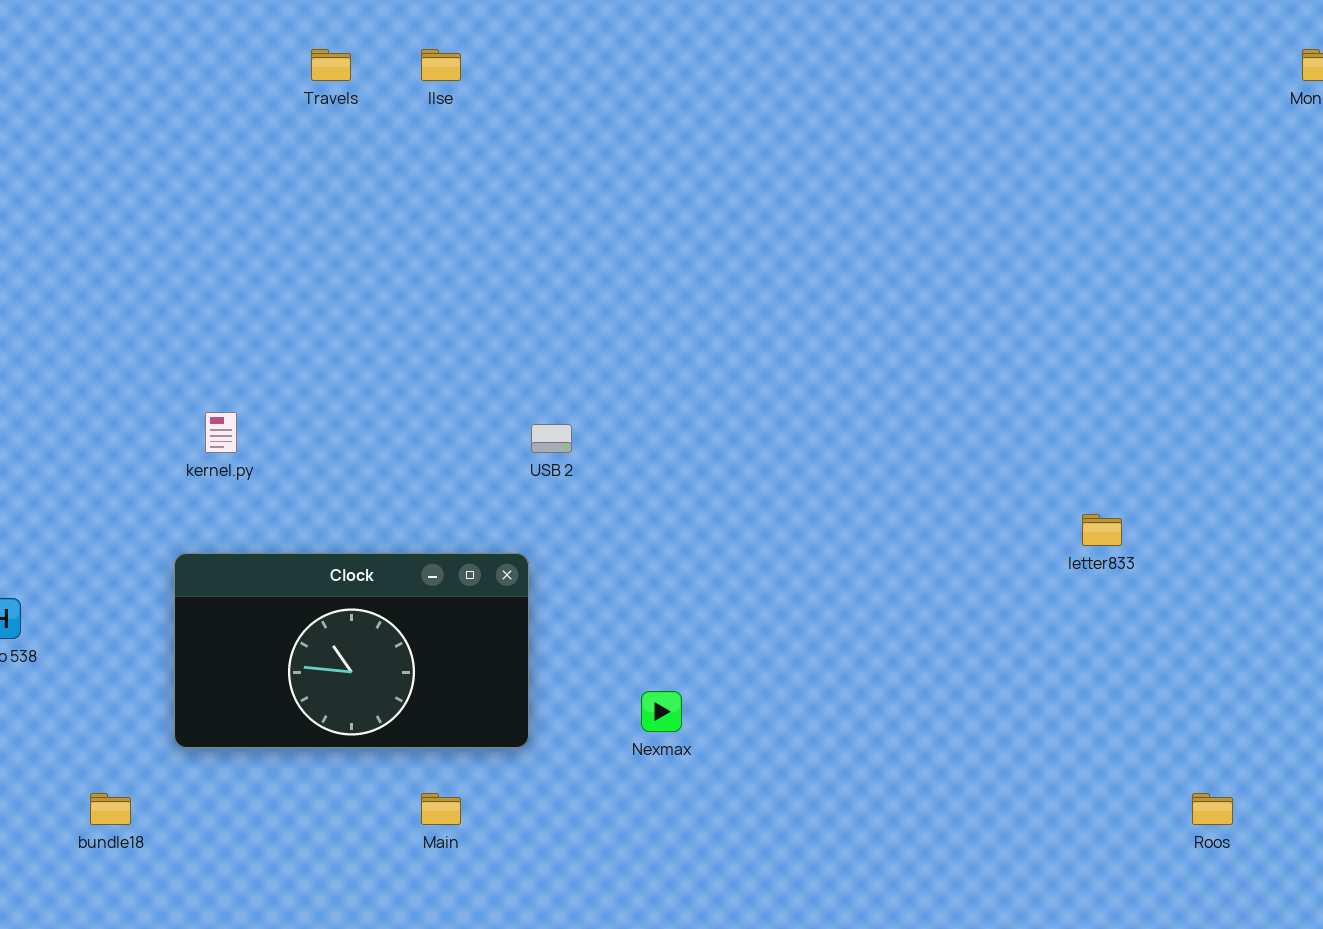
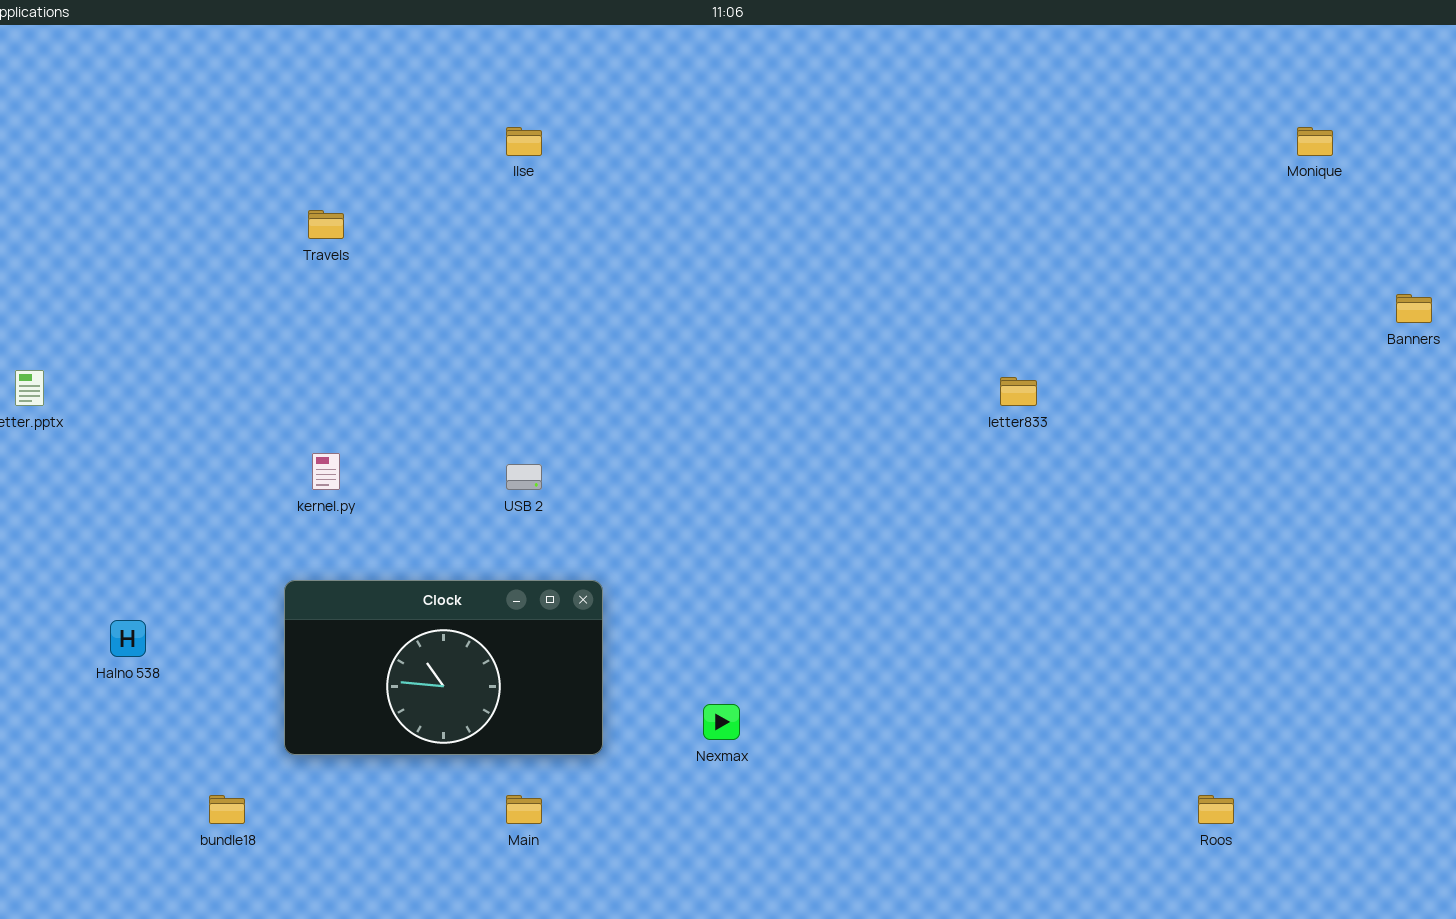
Travels: [311,49,351,81] -> [308,210,344,239], moved
USB 2: [531,424,572,453] -> [506,464,542,490], moved
letter833: [1082,514,1122,546] -> [1000,377,1037,406], moved

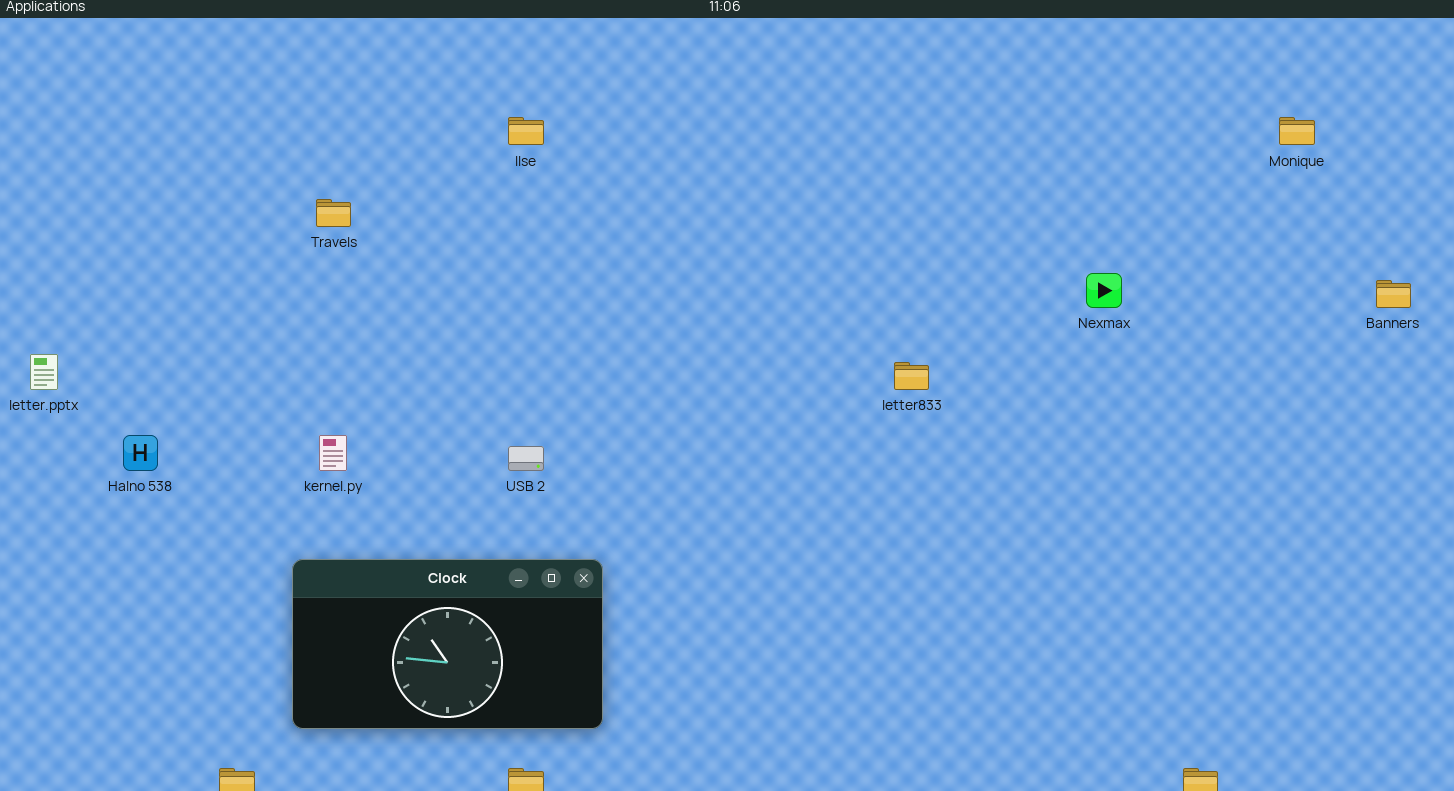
letter833: [1000,377,1037,406] -> [894,362,929,390], moved
Halno 538: [110,620,146,657] -> [123,435,158,471], moved
Nexmax: [703,704,740,740] -> [1086,273,1122,308], moved

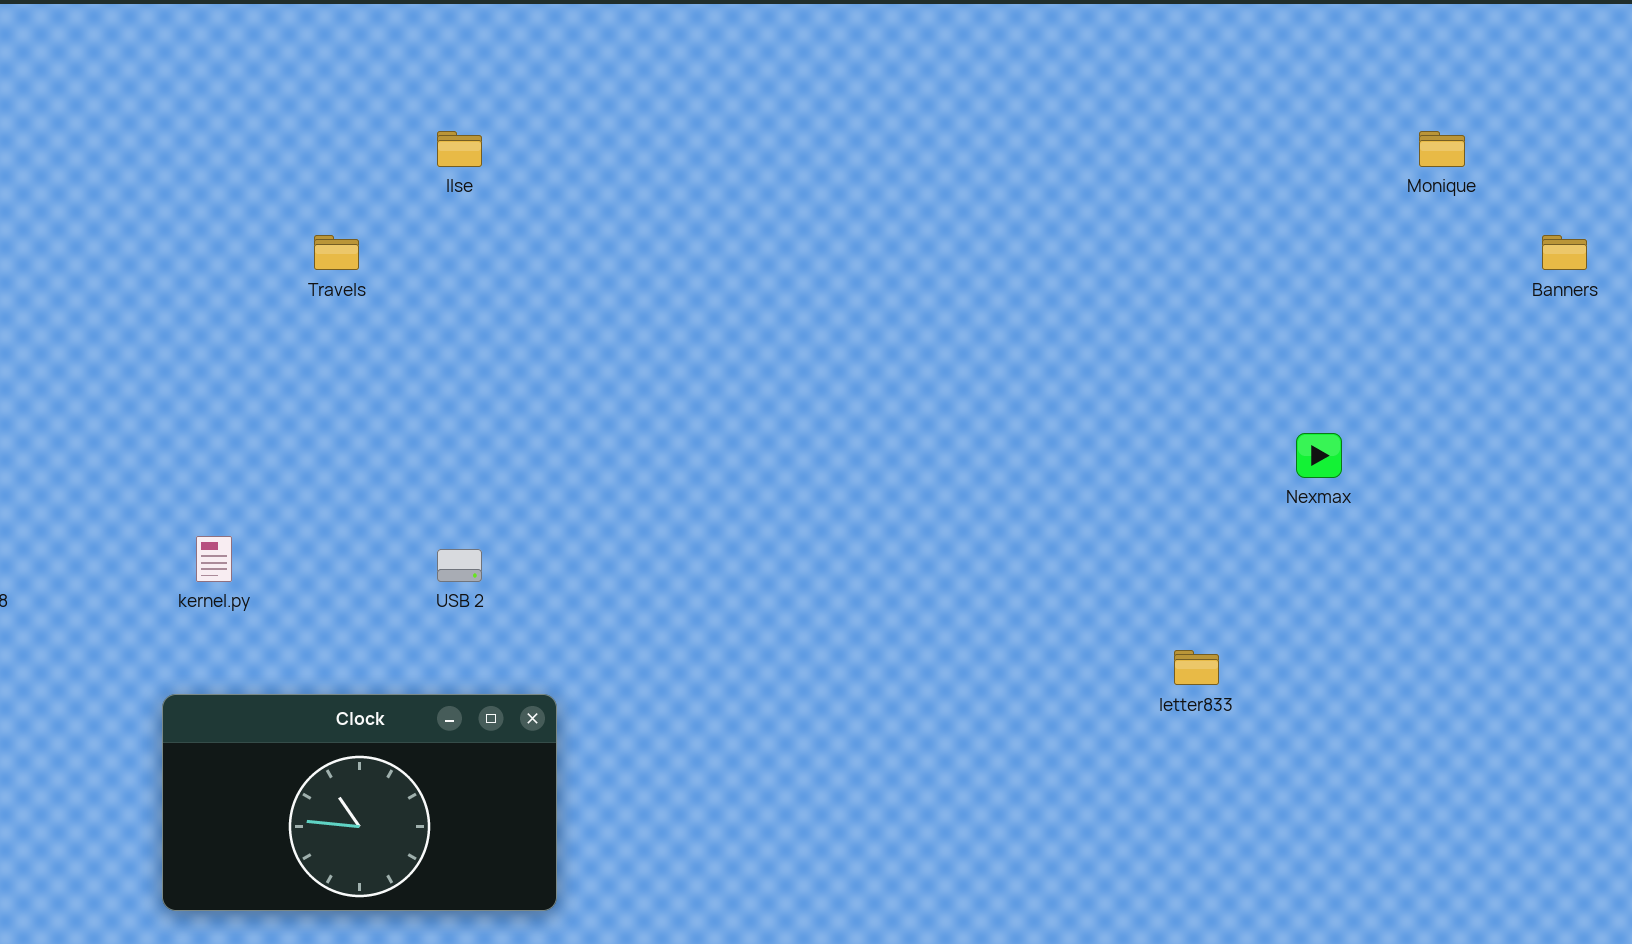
Travels: [316,199,351,227] -> [314,235,359,270], moved
Nexmax: [1086,273,1122,308] -> [1296,433,1342,478], moved
Banners: [1376,280,1411,308] -> [1542,235,1587,270], moved
letter833: [894,362,929,390] -> [1174,650,1219,685], moved

